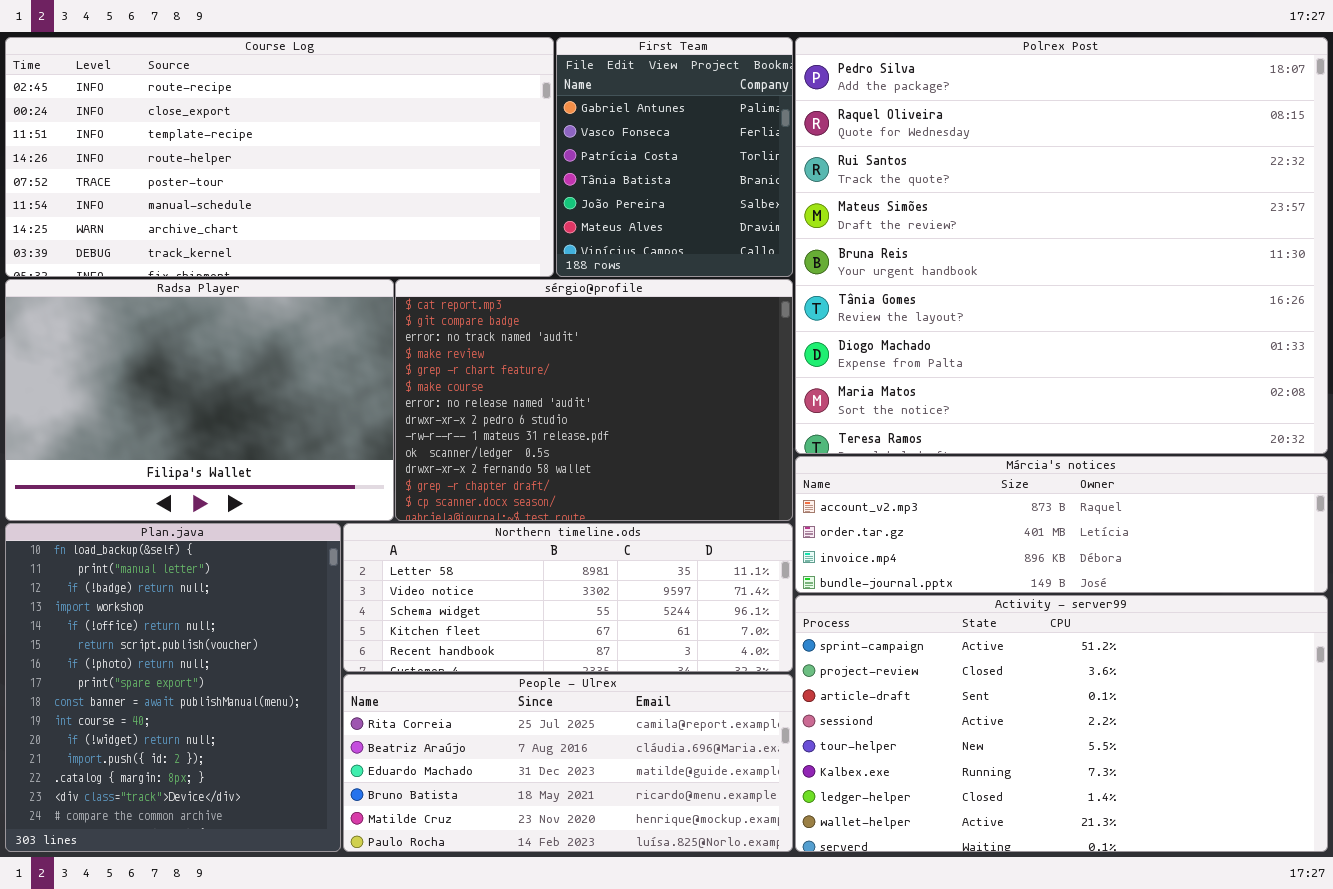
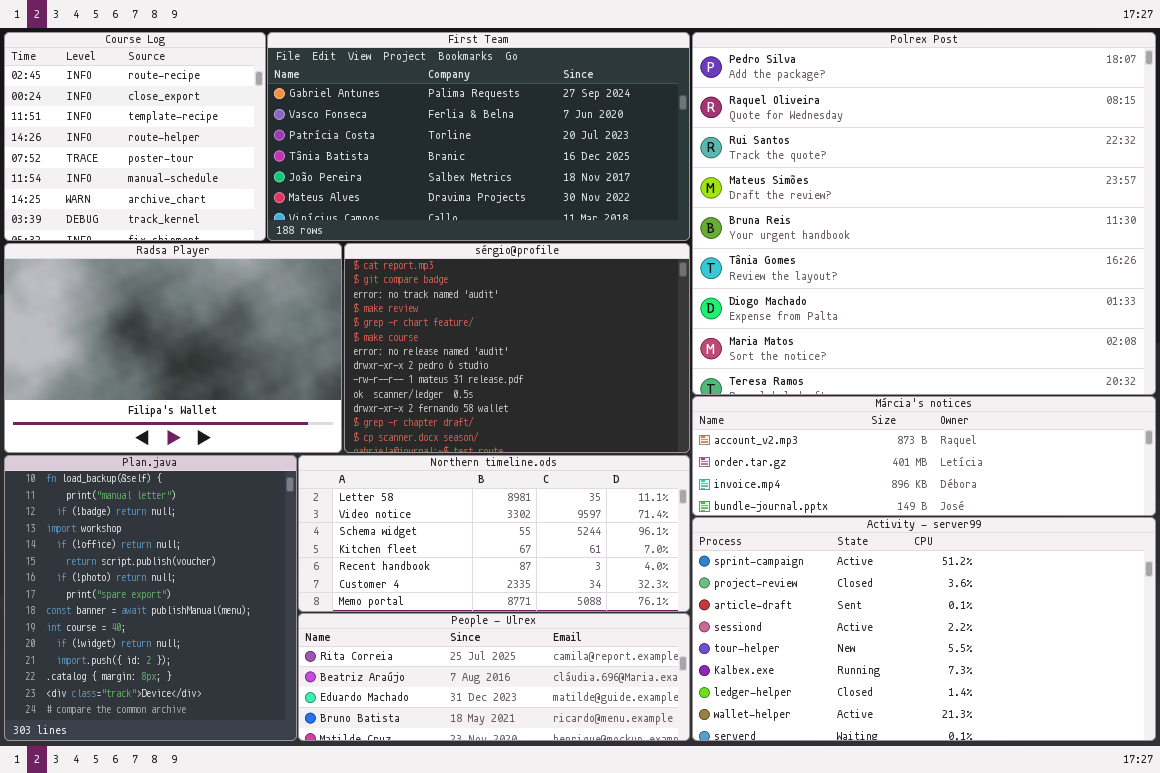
Course Log: [5,37,554,277] -> [4,32,266,241], resized
First Team: [556,37,793,277] -> [267,32,690,241], resized
Northern timeline.ods: [343,523,793,672] -> [298,455,690,612], resized
People - Ulrex: [343,674,793,852] -> [298,613,690,741], resized

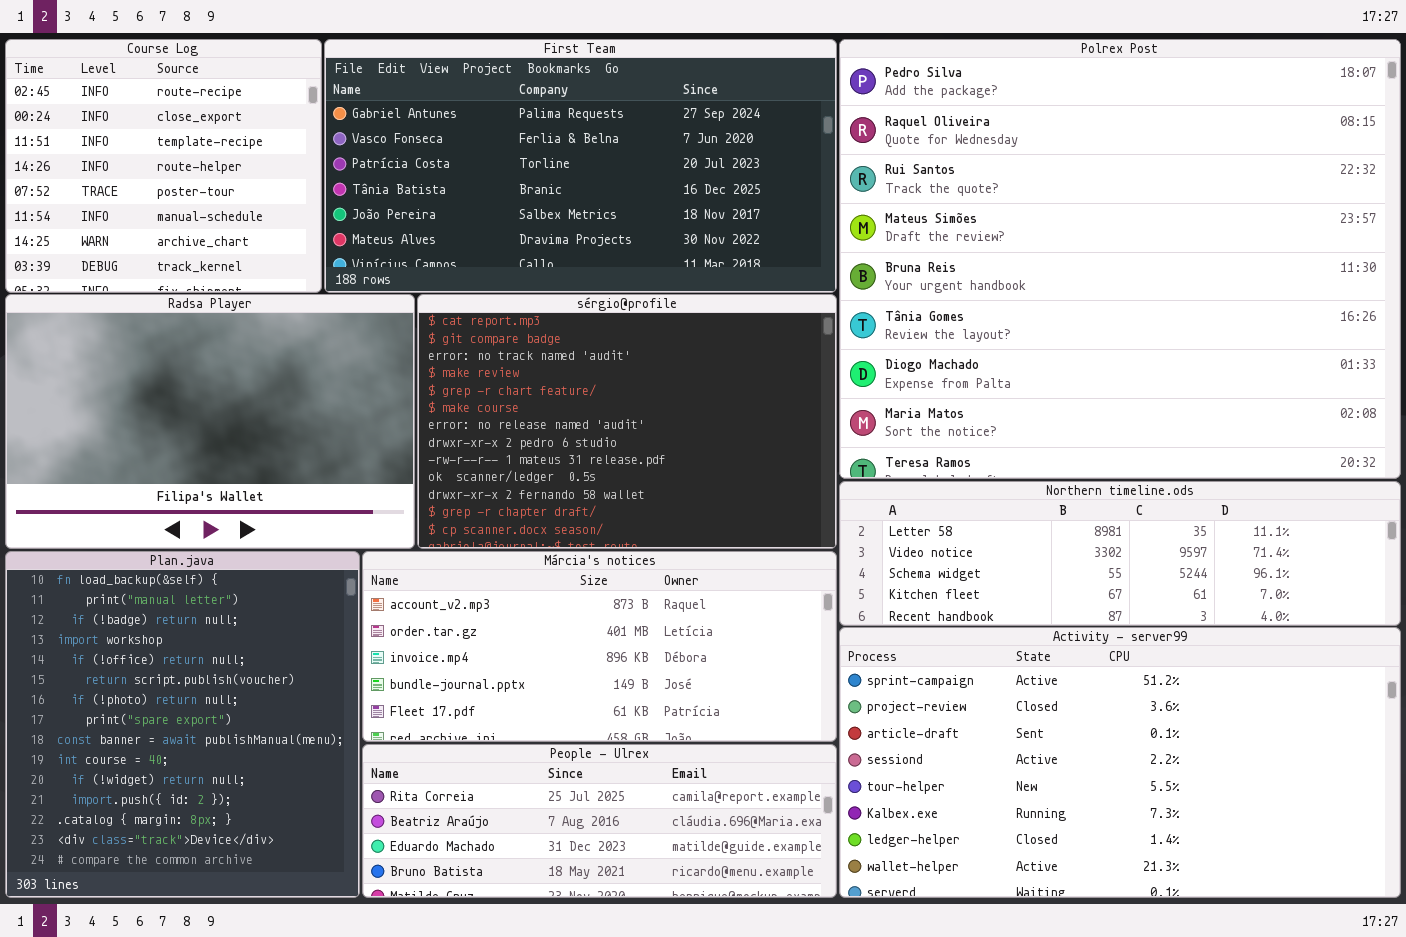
Márcia's notices: [692,396,1156,516] -> [362,551,837,742], moved, resized
Northern timeline.ods: [298,455,690,612] -> [839,481,1401,626], moved, resized

